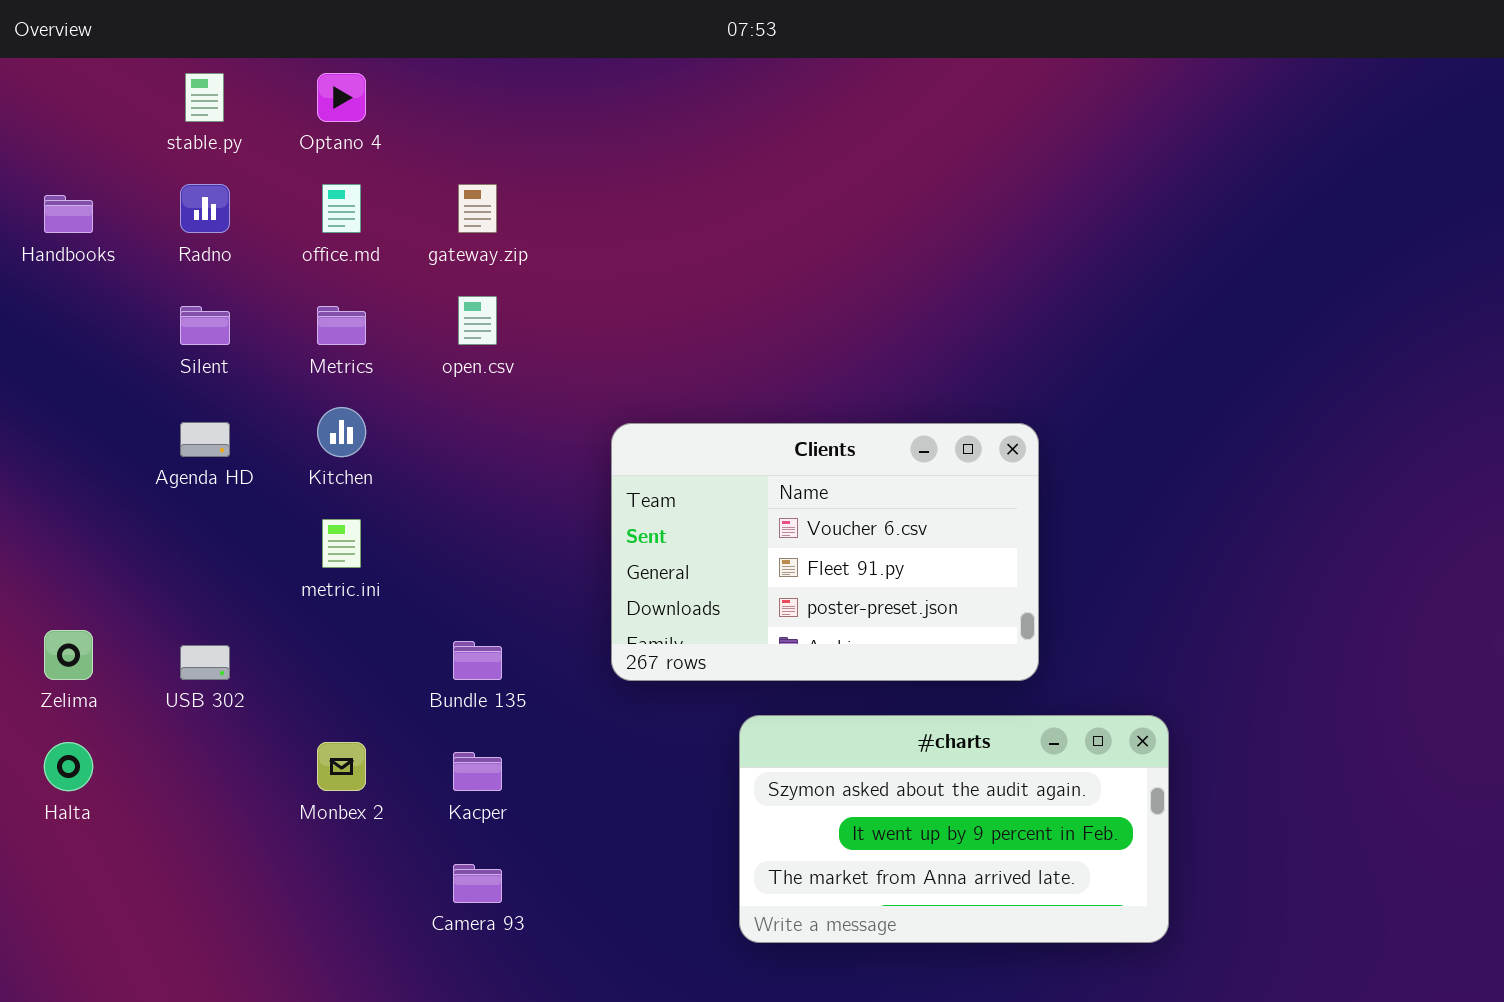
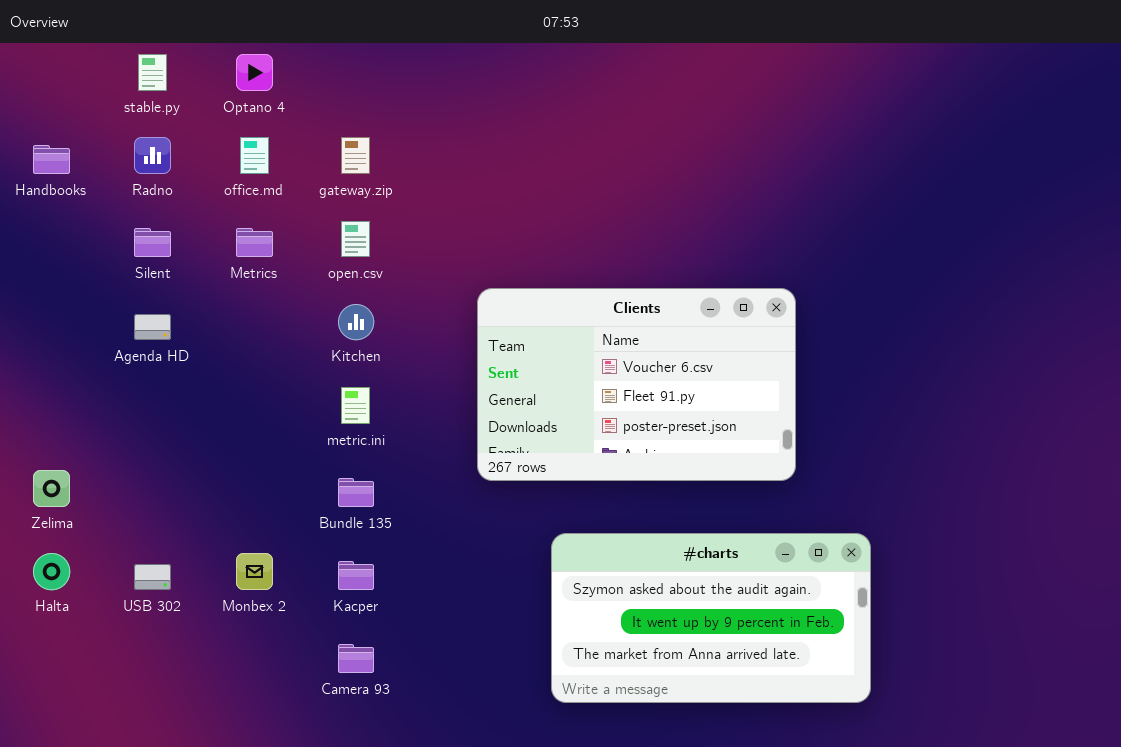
Kitchen: [317,407,366,457] -> [338,304,374,340], moved
Clients: [611,423,1039,681] -> [477,288,796,481], moved
metric.ini: [322,519,361,568] -> [341,387,370,424], moved
USB 302: [180,645,230,680] -> [134,564,171,590], moved

